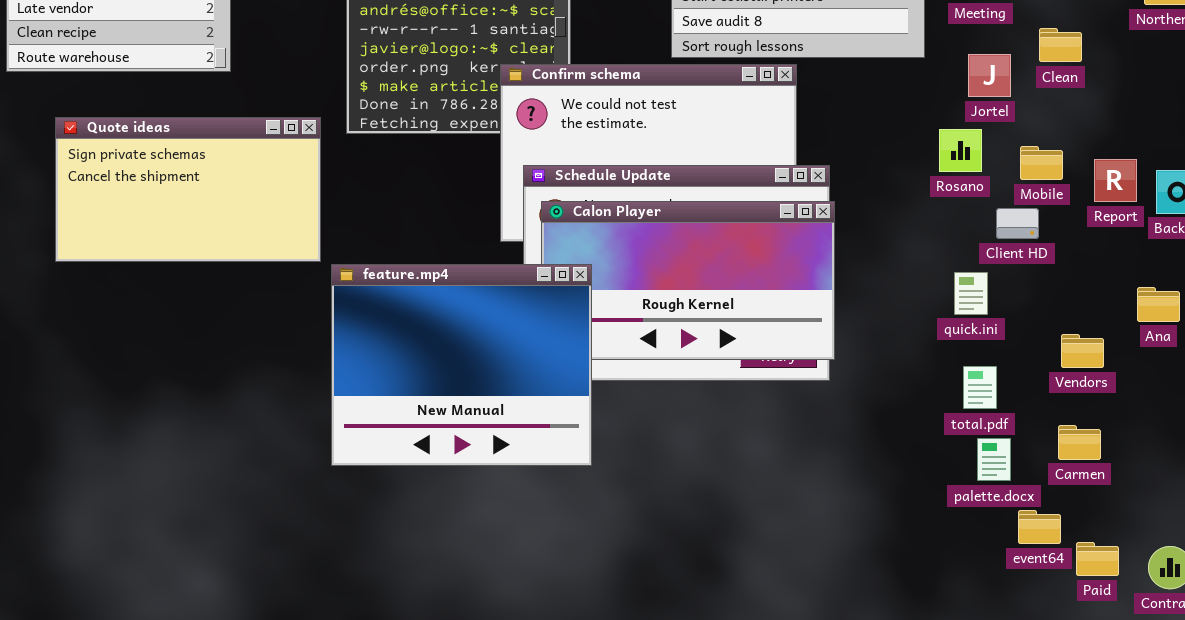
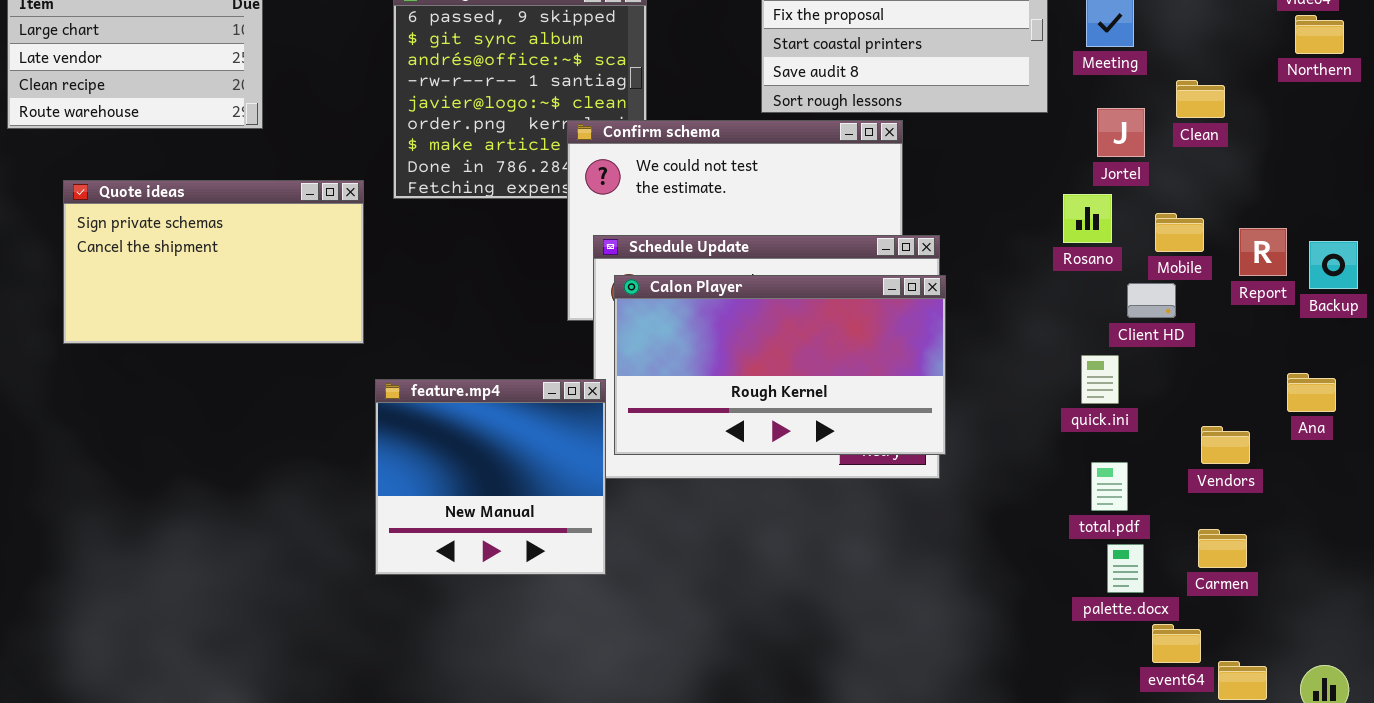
feature.mp4: [331,264,592,466] -> [375,379,606,575], resized

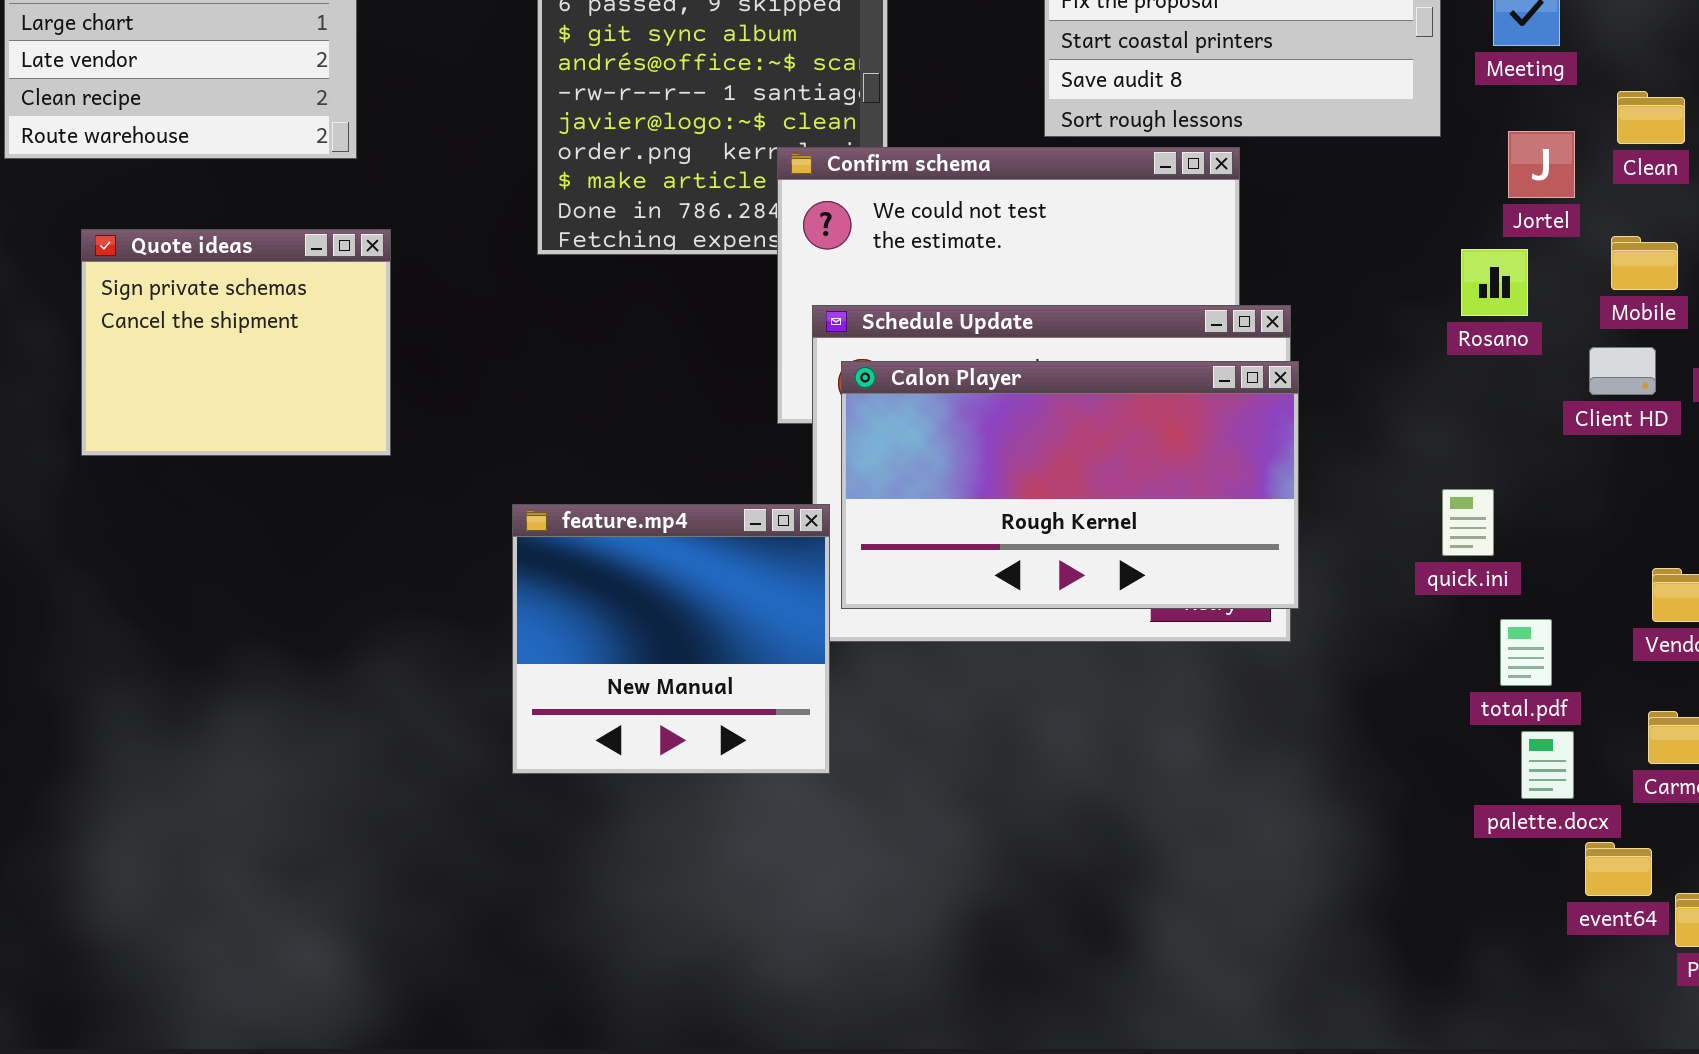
Quote ideas: [63,180,364,344] -> [81,229,391,456], resized
Mobile: [1155,213,1204,252] -> [1611,236,1678,290], moved
Client HD: [1127,283,1176,318] -> [1589,347,1656,395], moved
quick.ini: [1081,355,1119,404] -> [1442,489,1494,556], moved

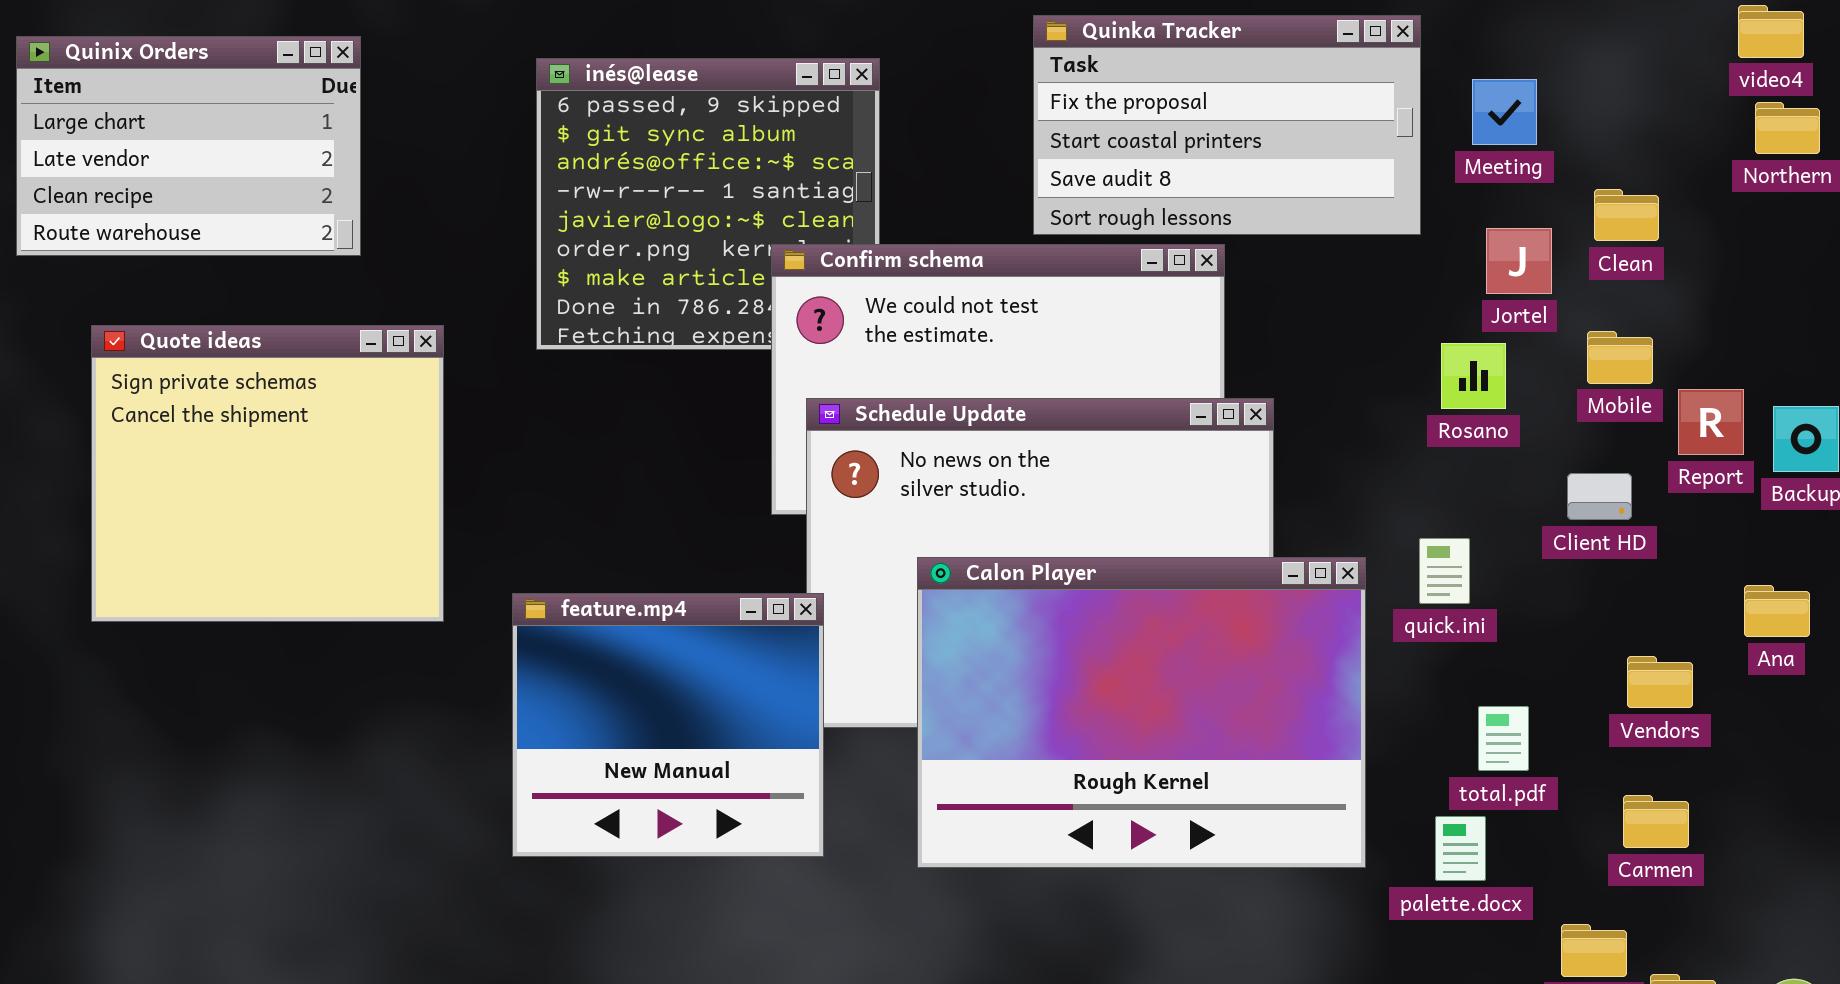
Quote ideas: [81,229,391,456] -> [91,325,444,622], resized
Client HD: [1589,347,1656,395] -> [1567,473,1632,520], moved
Calon Player: [841,361,1299,609] -> [917,557,1366,868], moved, resized
quick.ini: [1442,489,1494,556] -> [1419,538,1470,604], moved
palette.docx: [1521,731,1574,799] -> [1435,816,1486,881], moved

